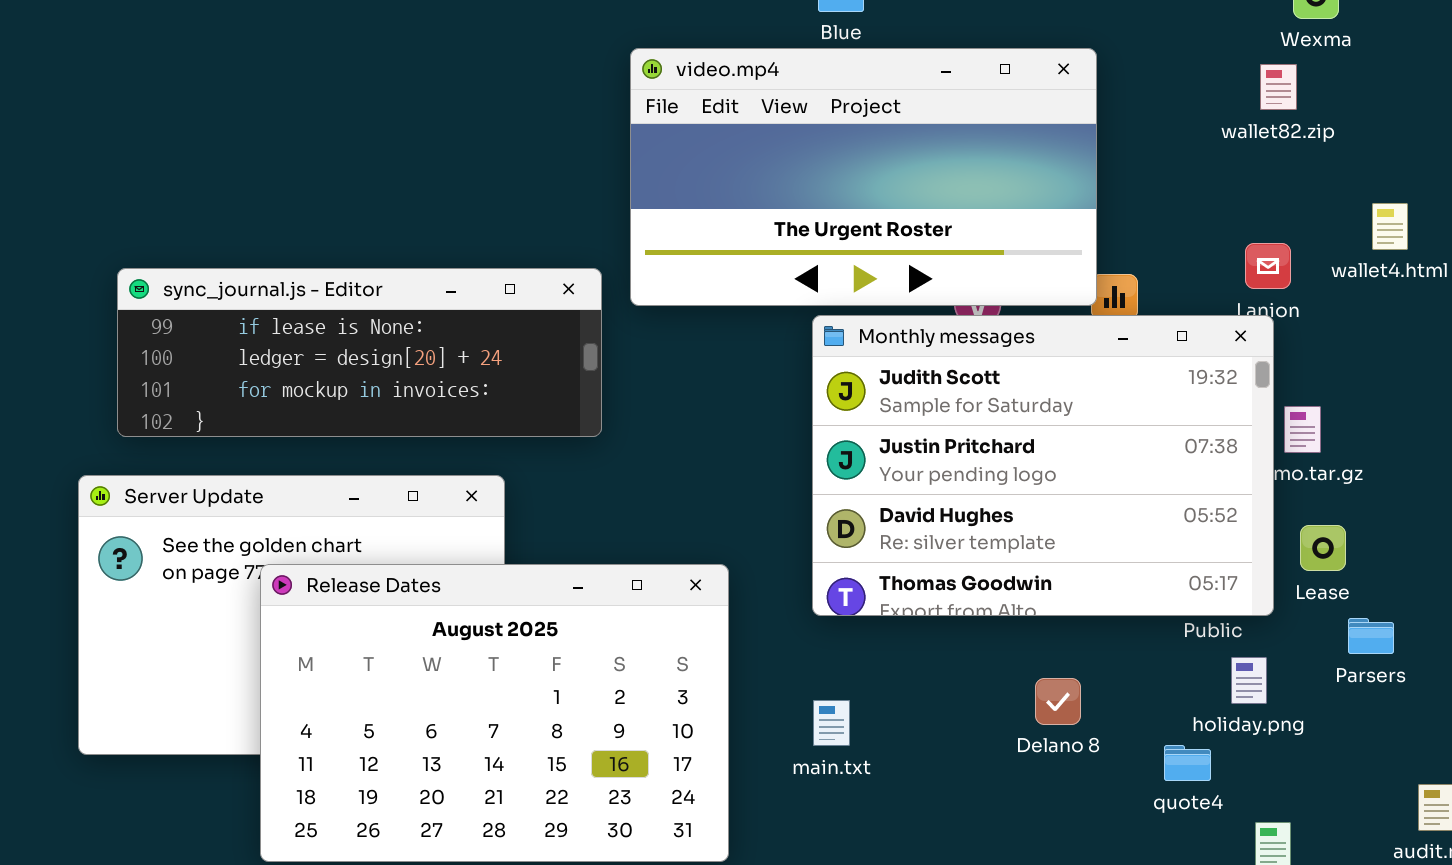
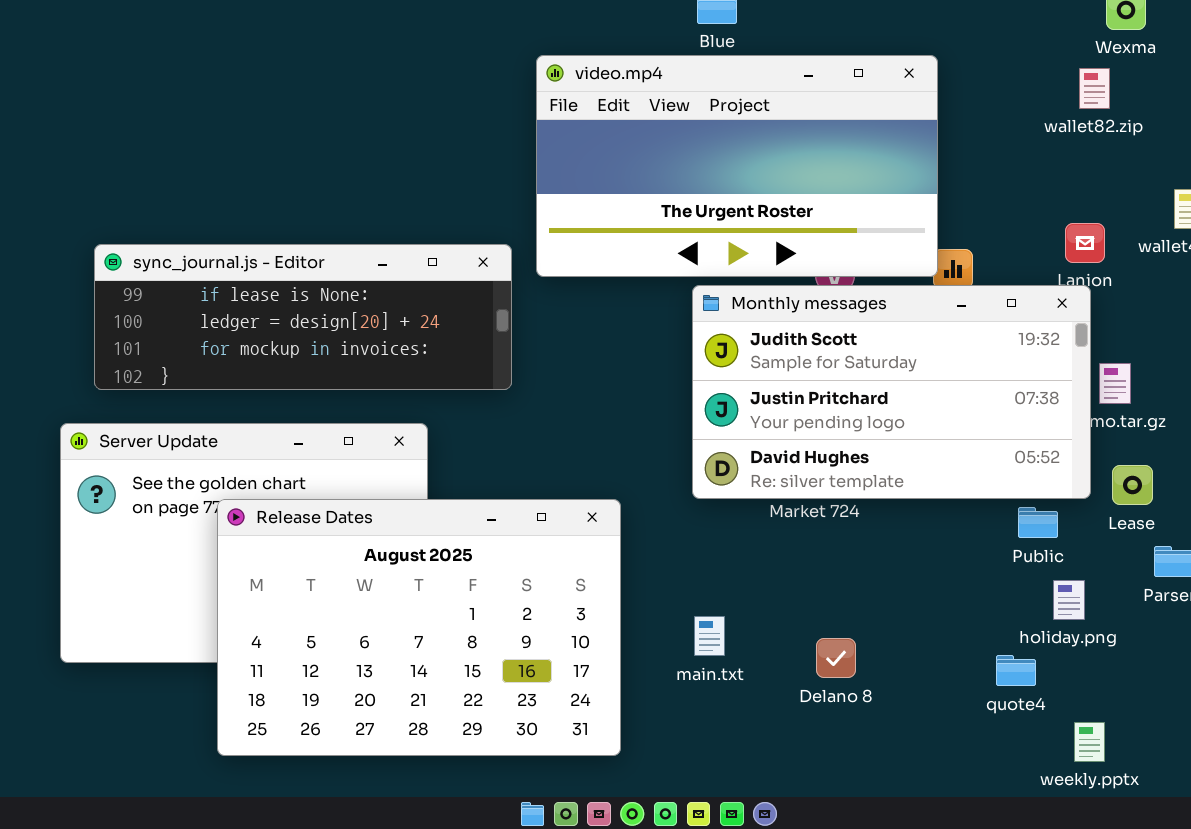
Monthly messages: [812,315,1274,616] -> [692,285,1091,499], resized
Delano 8: [1035,678,1081,725] -> [816,638,856,678], moved

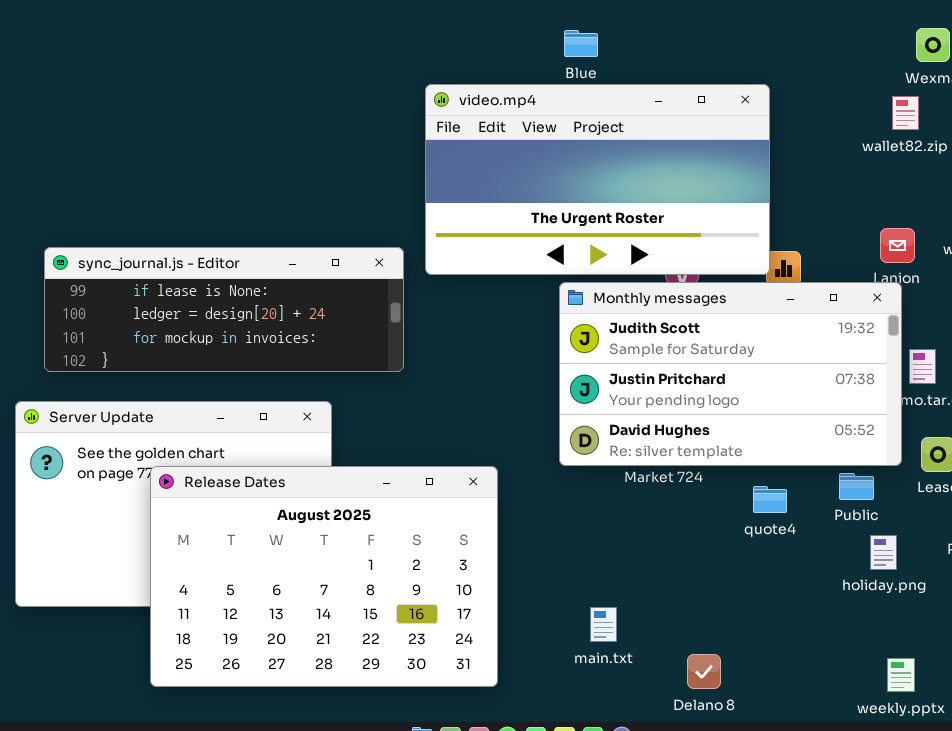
main.txt: [694,616,725,656] -> [590,607,617,642], moved
Delano 8: [816,638,856,678] -> [687,654,721,689], moved
quote4: [996,655,1036,686] -> [753,486,787,513], moved

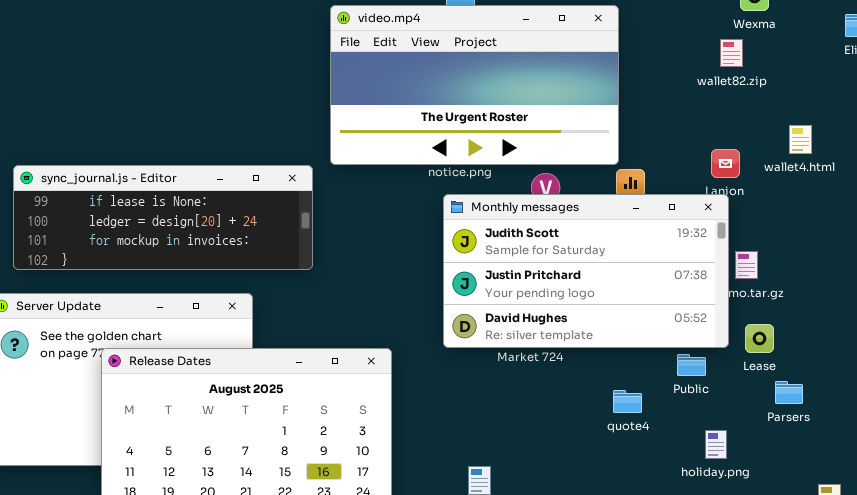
video.mp4: [425,84,770,275] -> [330,5,619,165], moved
quote4: [753,486,787,513] -> [613,390,642,413], moved
holiday.png: [870,535,897,570] -> [705,430,727,459], moved

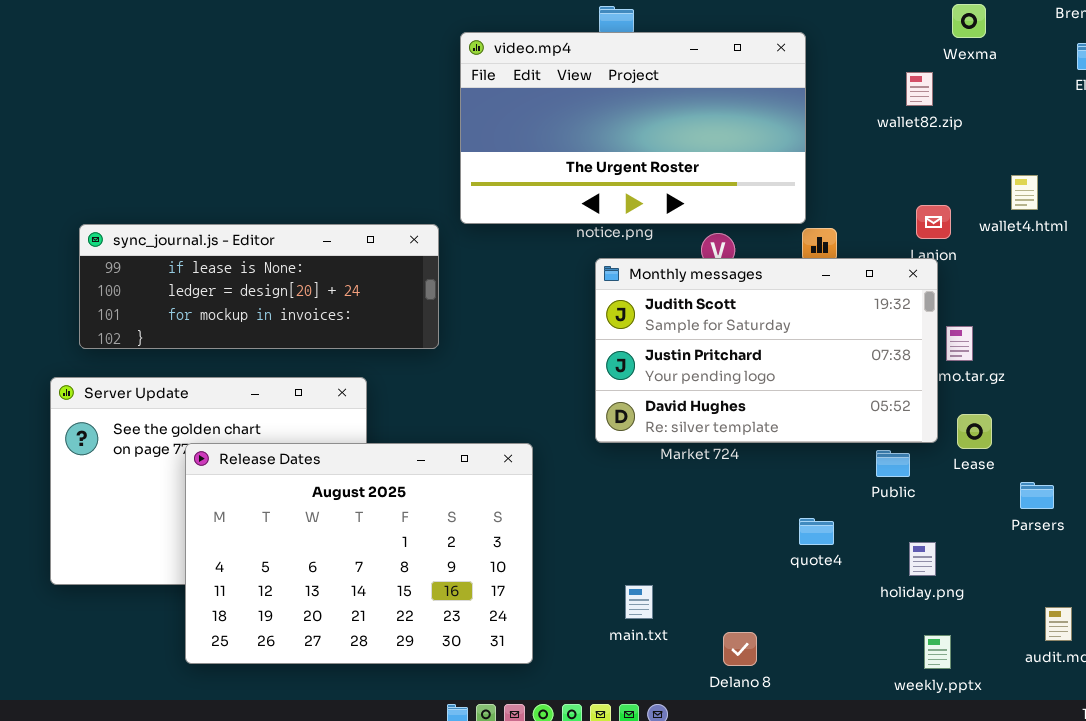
wallet82.zip: [720,39,743,67] -> [906,72,933,106], moved
Parsers: [775,381,803,404] -> [1020,482,1054,509], moved
quote4: [613,390,642,413] -> [799,518,834,545], moved

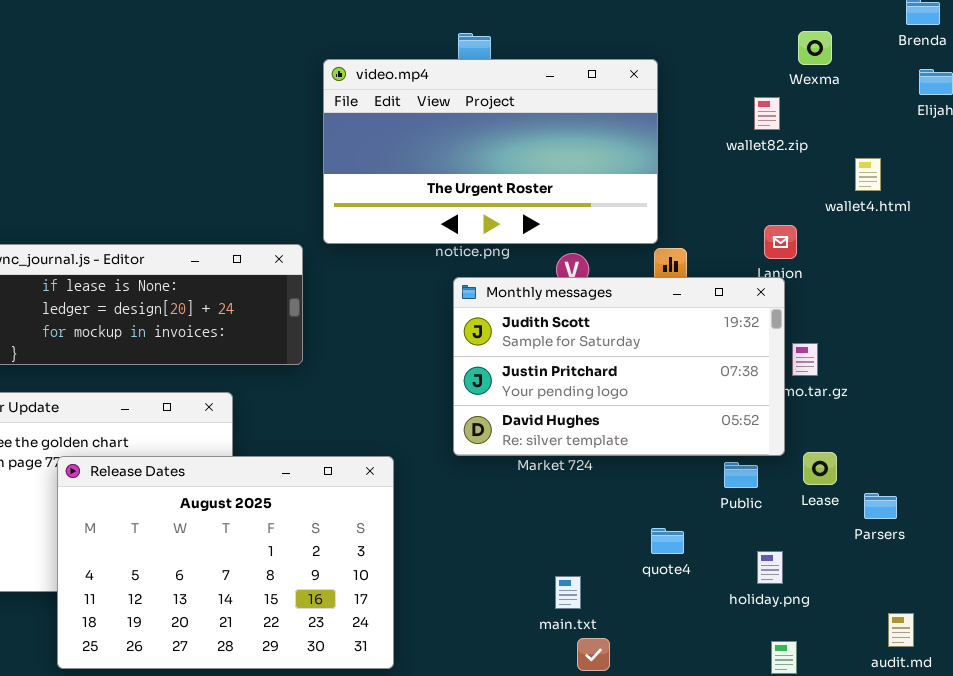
wallet4.html: [1011,175,1038,210] -> [855,158,881,191], moved
Lease: [957,414,992,449] -> [803,452,837,485], moved
main.txt: [625,585,653,619] -> [555,576,581,609], moved

